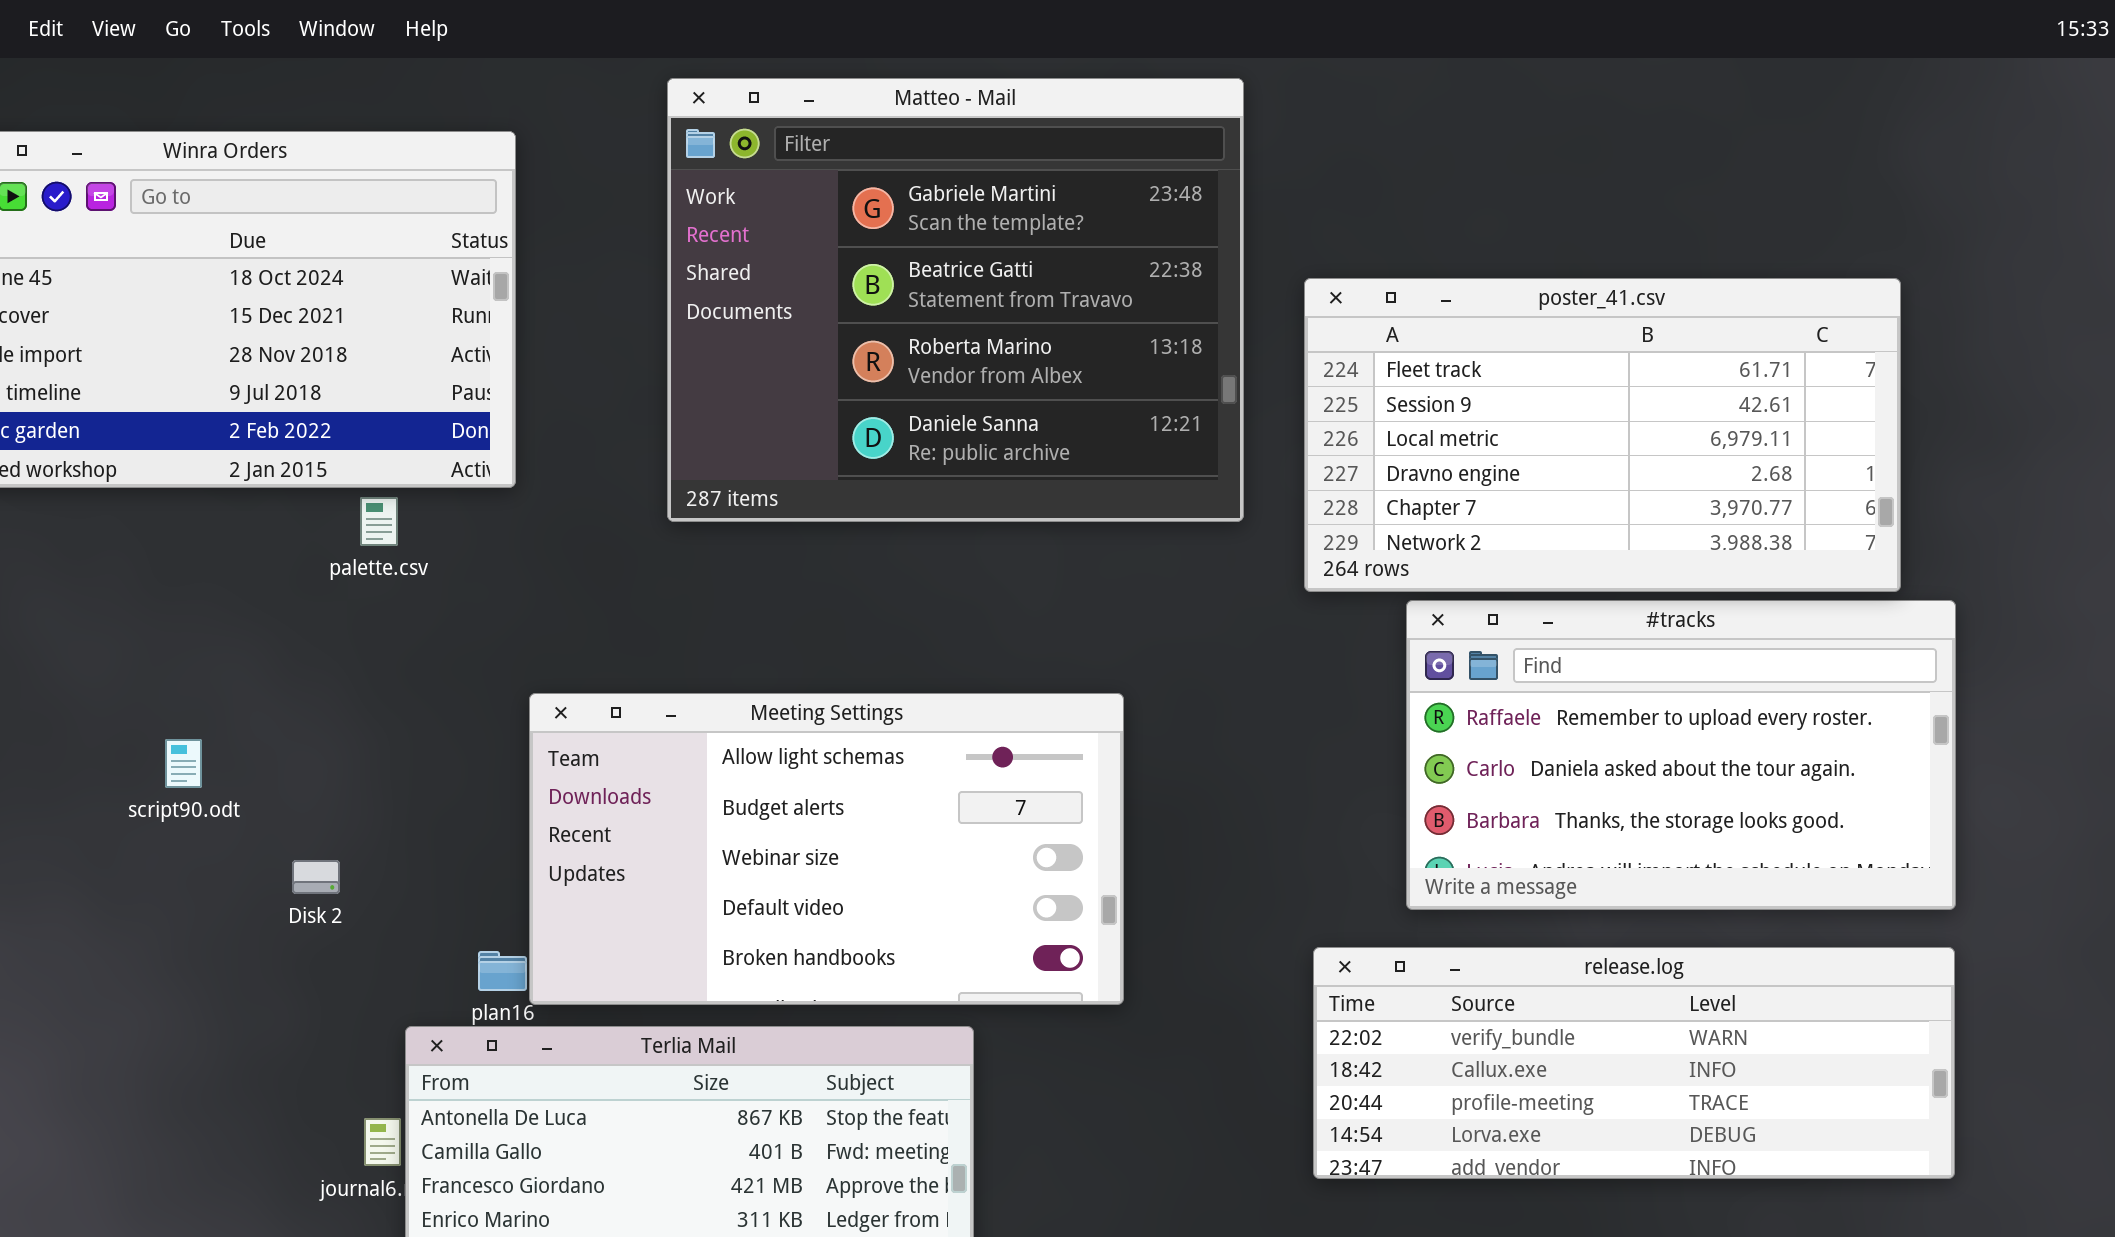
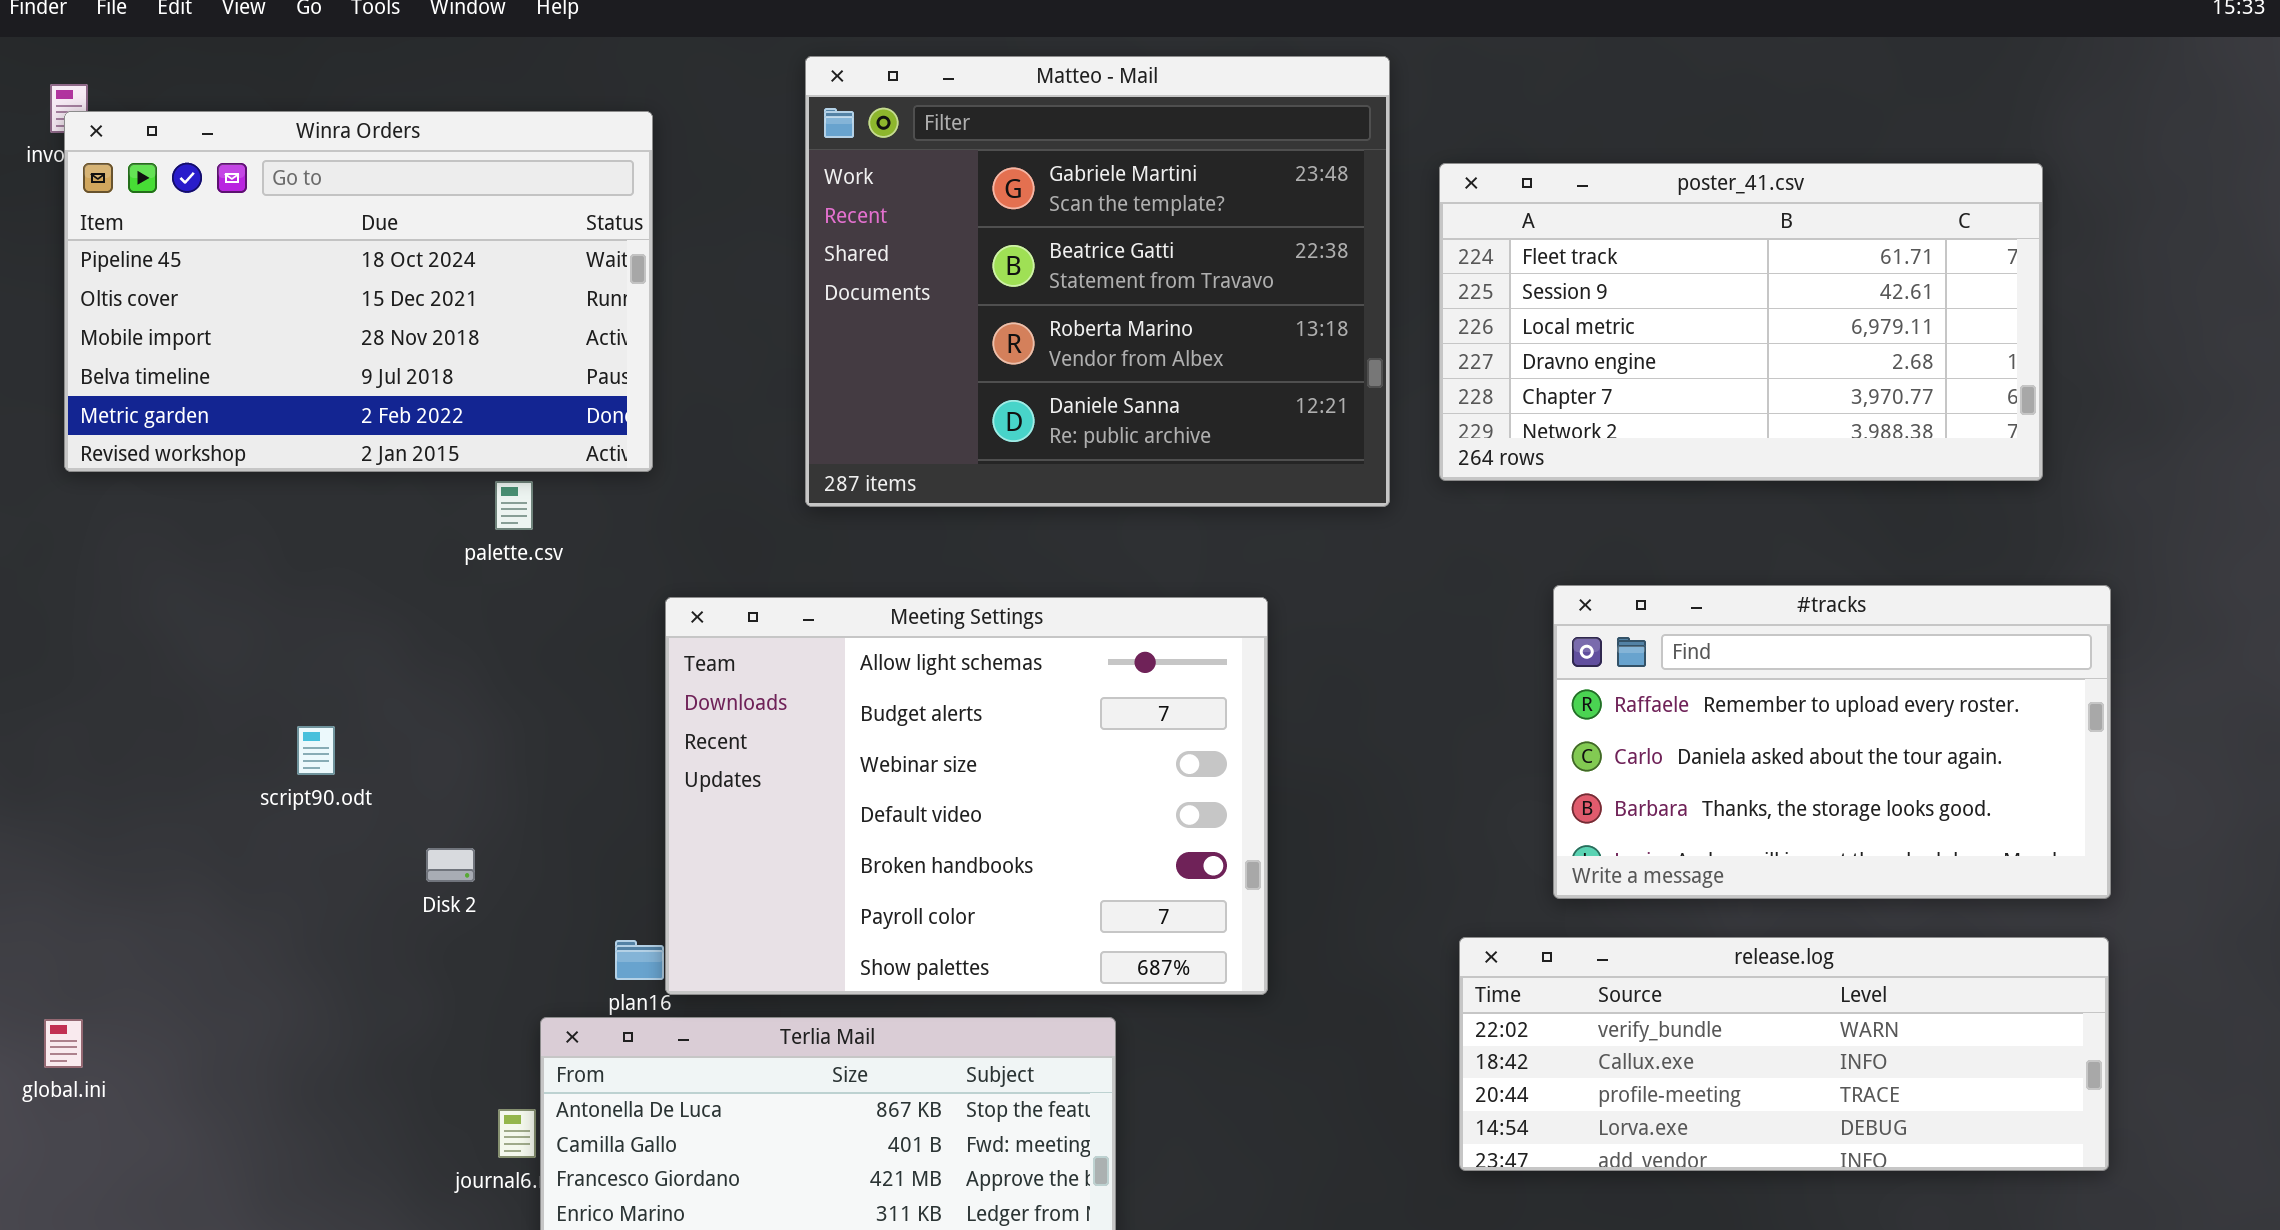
poster_41.csv: [1304,278,1901,592] -> [1439,163,2043,481], moved
Meeting Settings: [529,693,1124,1005] -> [665,597,1268,995], resized

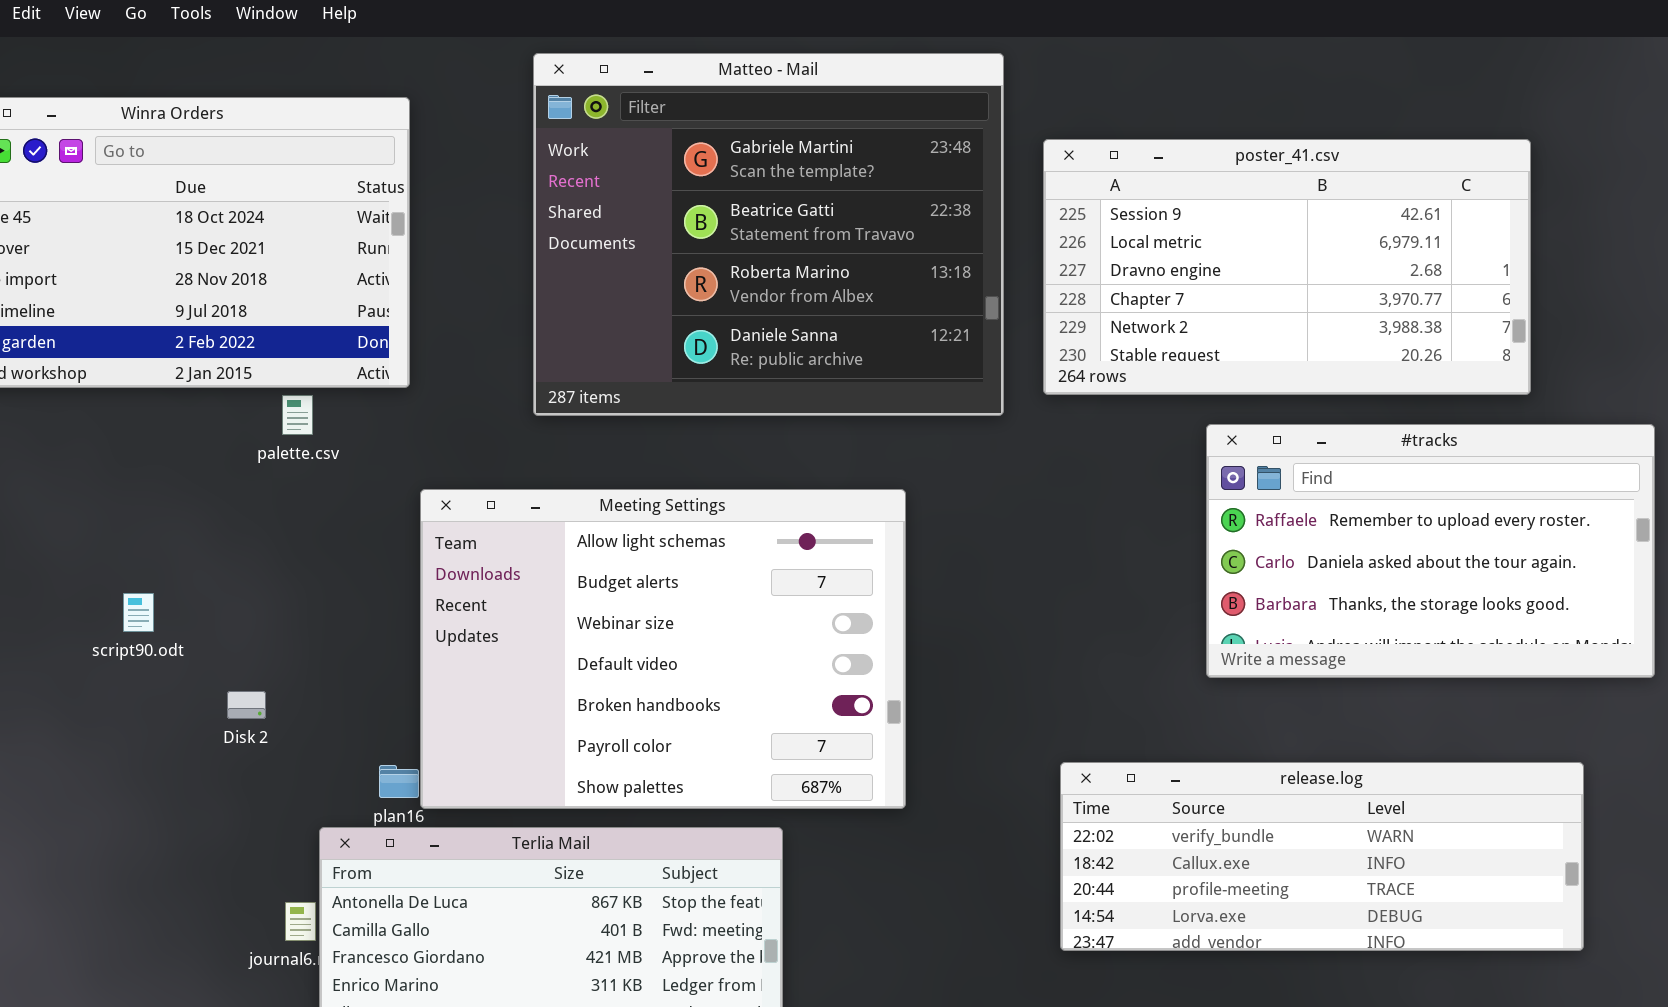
poster_41.csv: [1439,163,2043,481] -> [1043,139,1531,395], scrolled down 1 row
#tracks: [1553,585,2111,899] -> [1206,424,1655,678], moved

